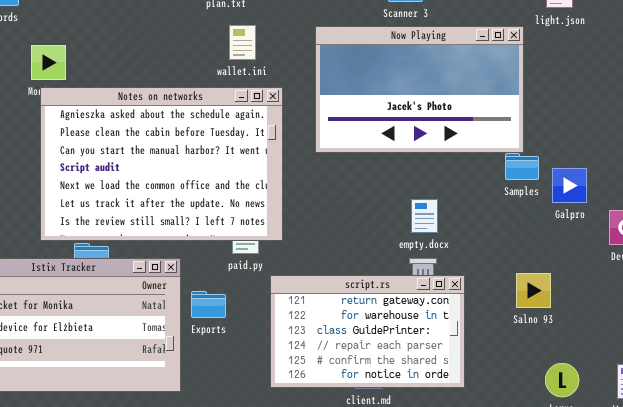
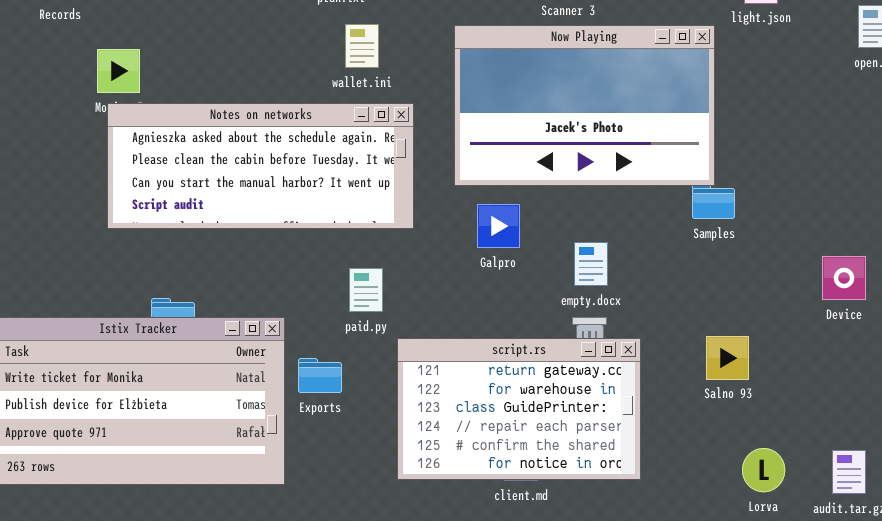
Notes on networks: [40,87,283,241] -> [107,103,414,229], resized
Galpro: [552,168,587,203] -> [477,204,520,248], moved

